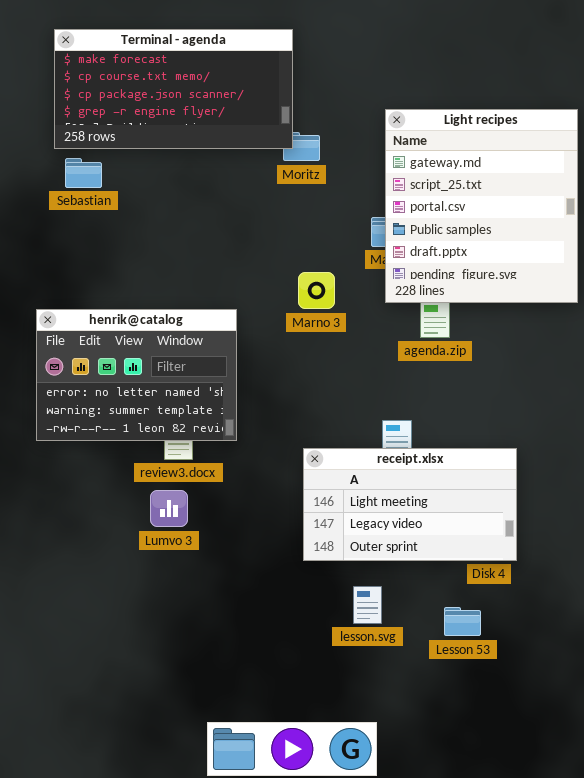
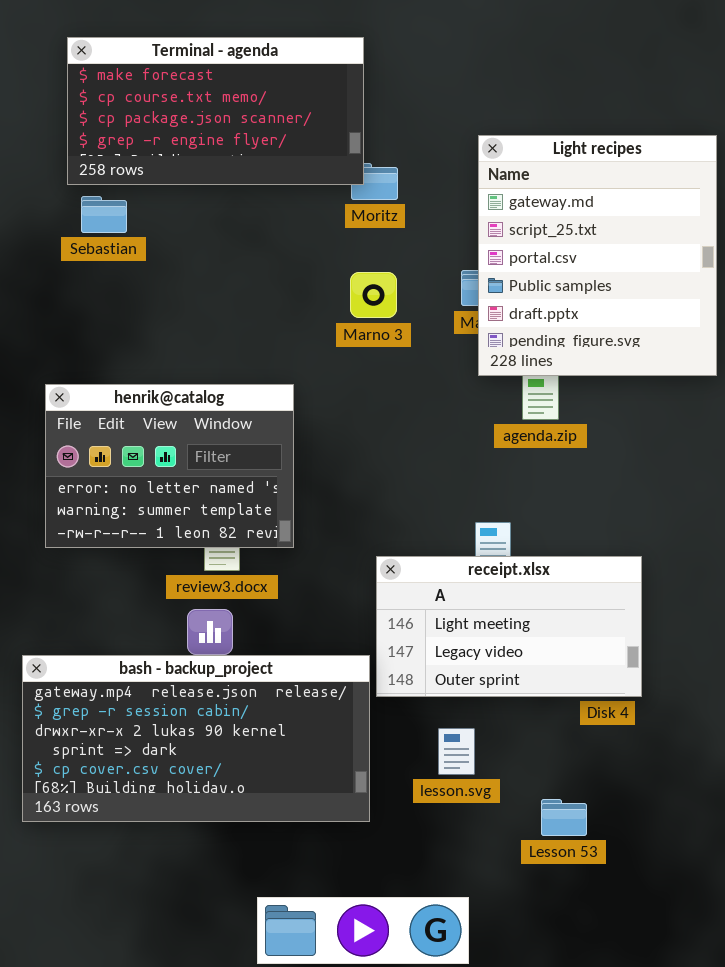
Marno 3: [298,272,335,309] -> [350,272,397,318], moved
bash - backup_project: none -> [22,655,370,822], opened
Lesson 53: [444,607,481,636] -> [541,799,587,836], moved

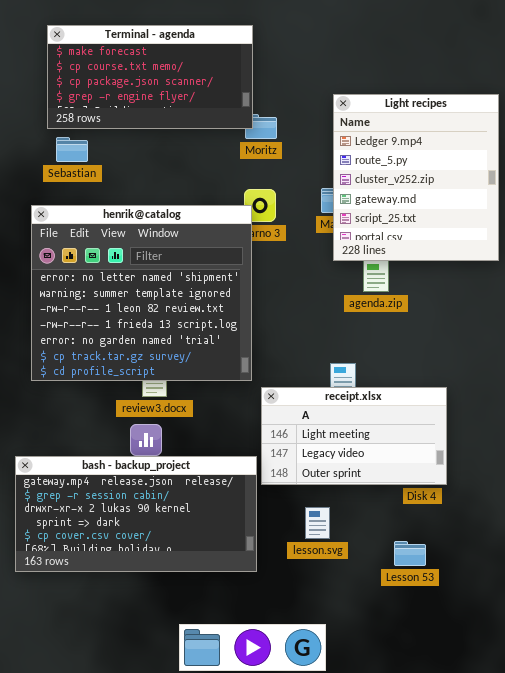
Light recipes: [478,135,717,376] -> [333,94,499,261], scrolled up 3 rows
henrik@catalog: [45,384,294,548] -> [31,205,252,381], resized
Lesson 53: [541,799,587,836] -> [394,541,426,566], moved

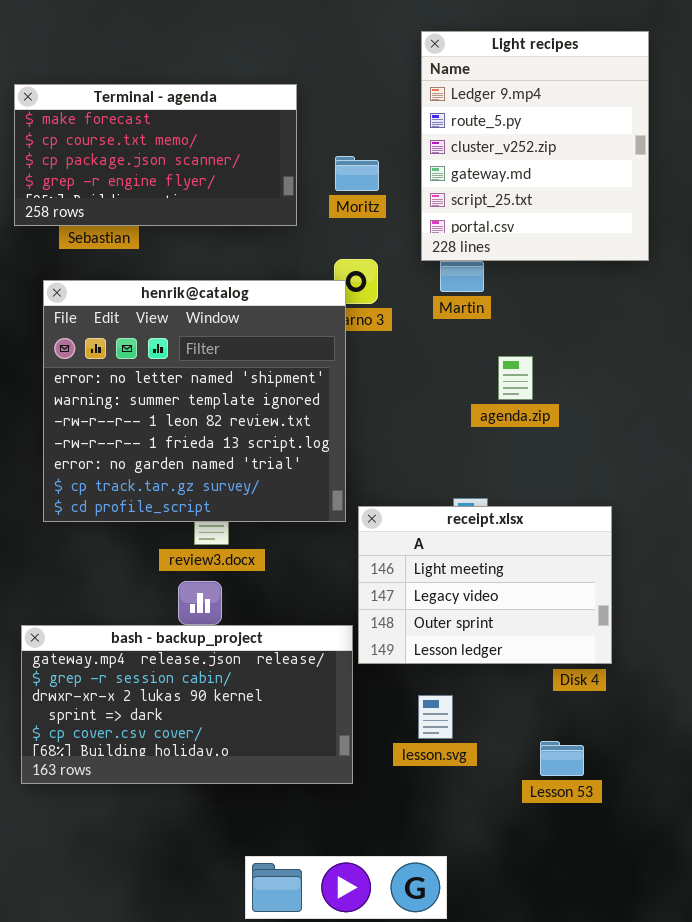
Terminal - agenda: [47,25,253,129] -> [14,84,297,226], moved
Light recipes: [333,94,499,261] -> [421,31,649,261], moved
receipt.xlsx: [261,387,447,485] -> [358,506,612,664], resized

